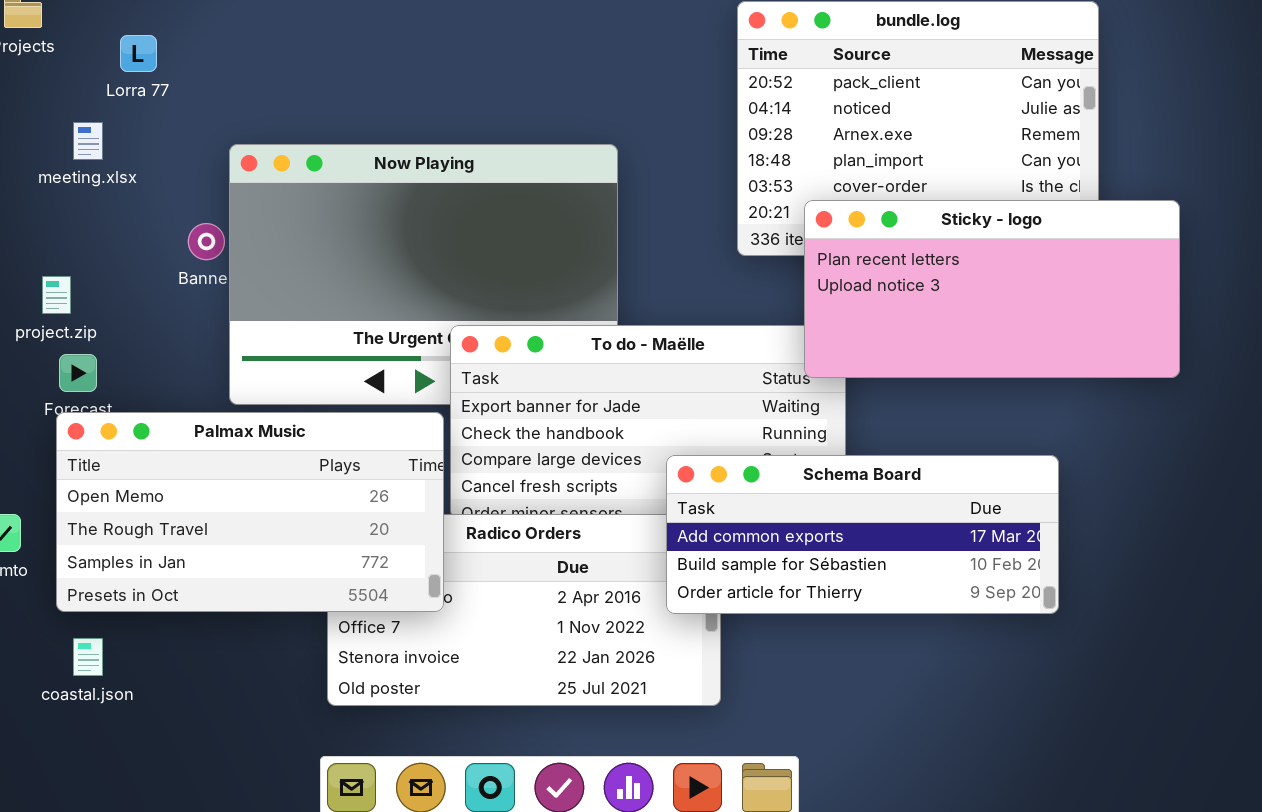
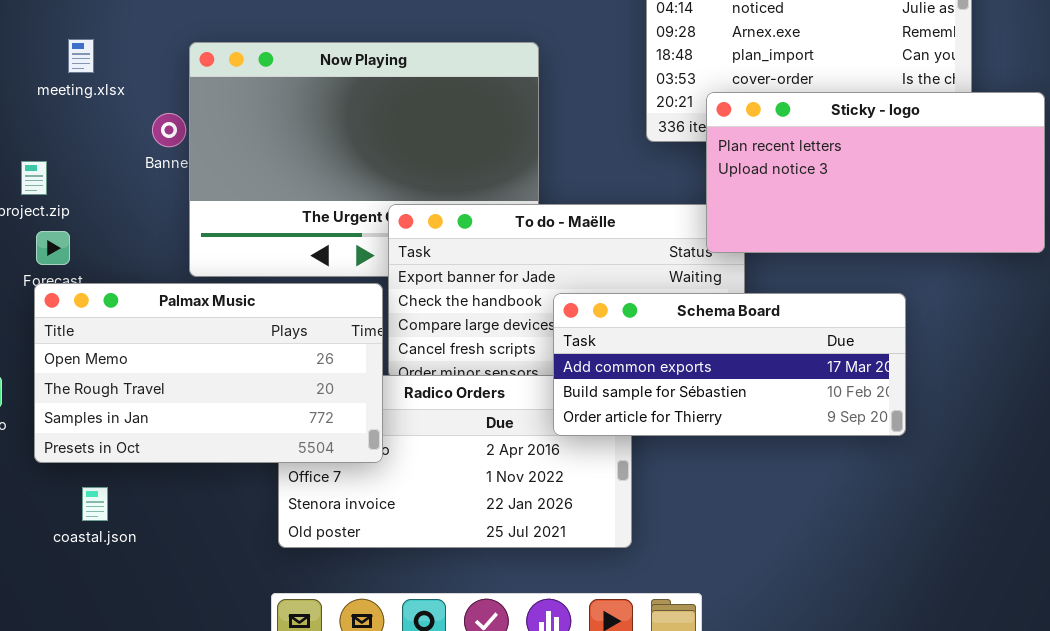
meeting.xlsx: [73,122,103,160] -> [68,39,94,73], moved
Schema Board: [666,455,1059,614] -> [553,293,906,436], moved
coastal.json: [73,638,103,676] -> [82,487,108,521], moved

